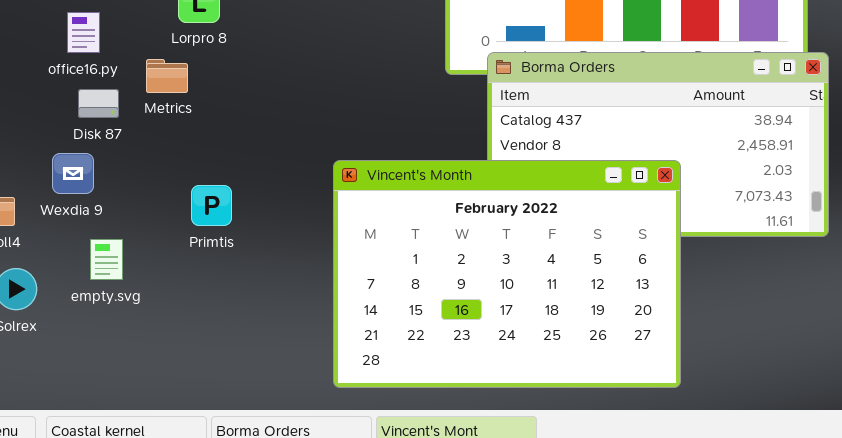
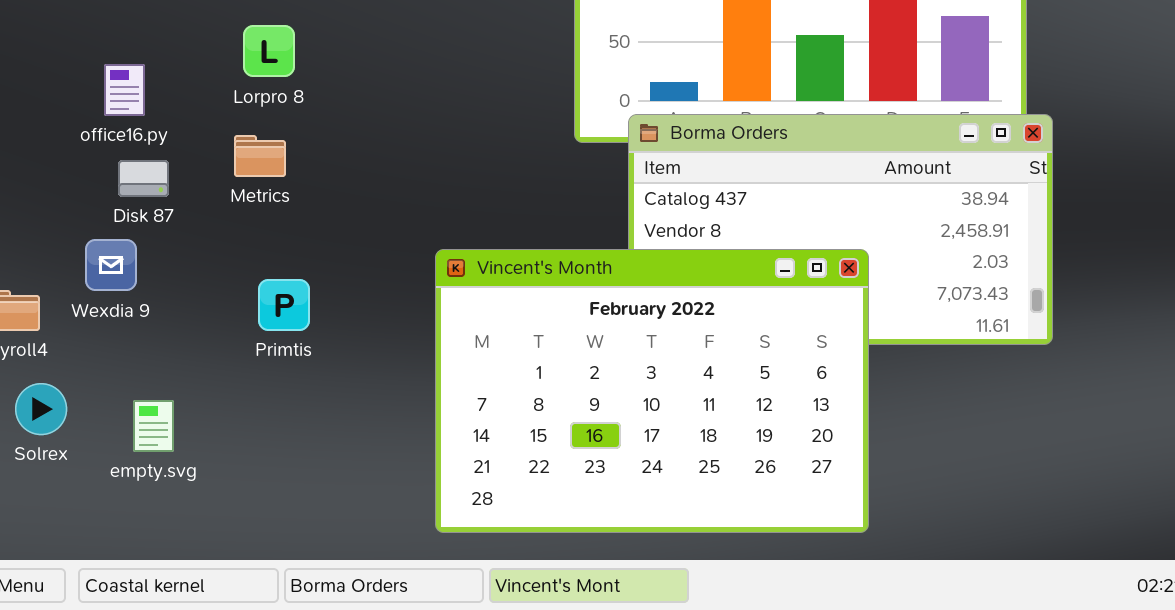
Metrics: [146,59,188,93] -> [234,135,286,177], moved
empty.svg: [90,239,123,280] -> [133,400,174,452], moved

